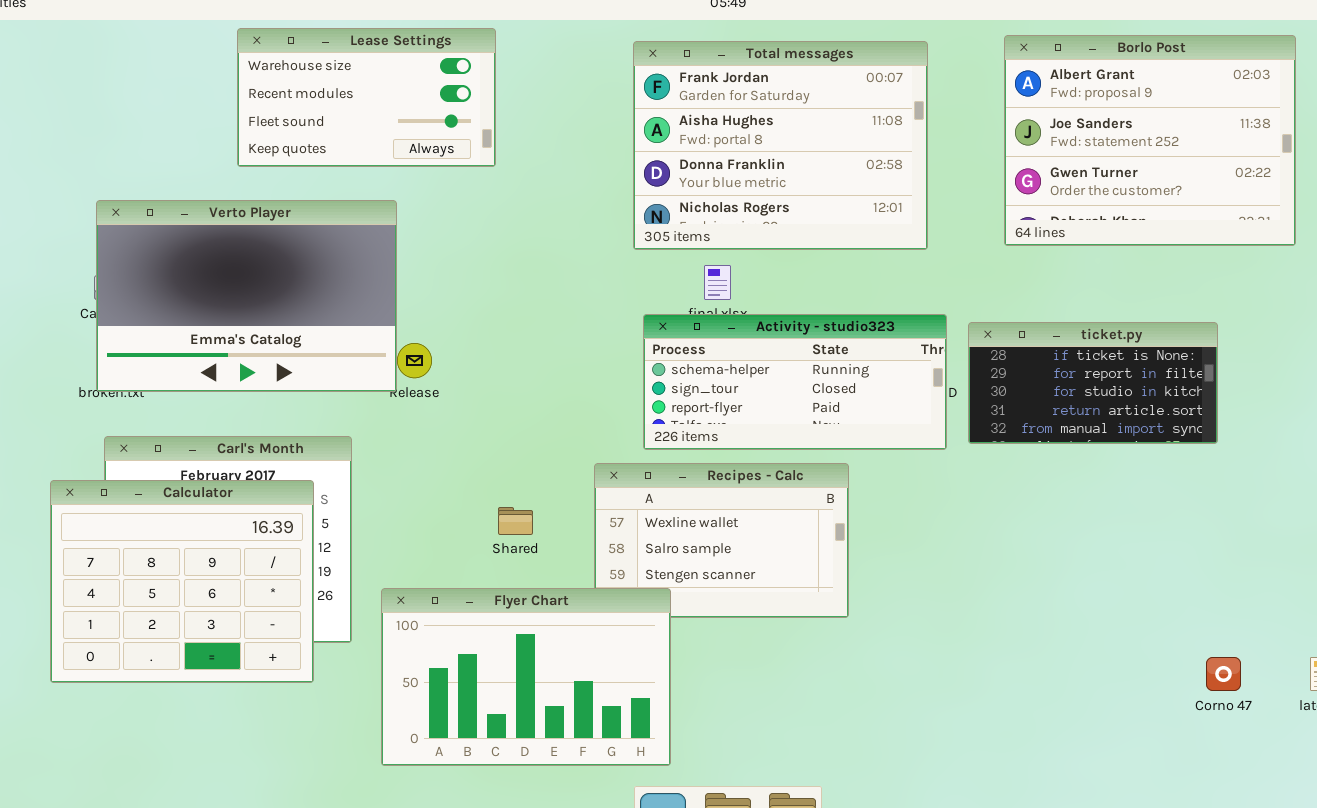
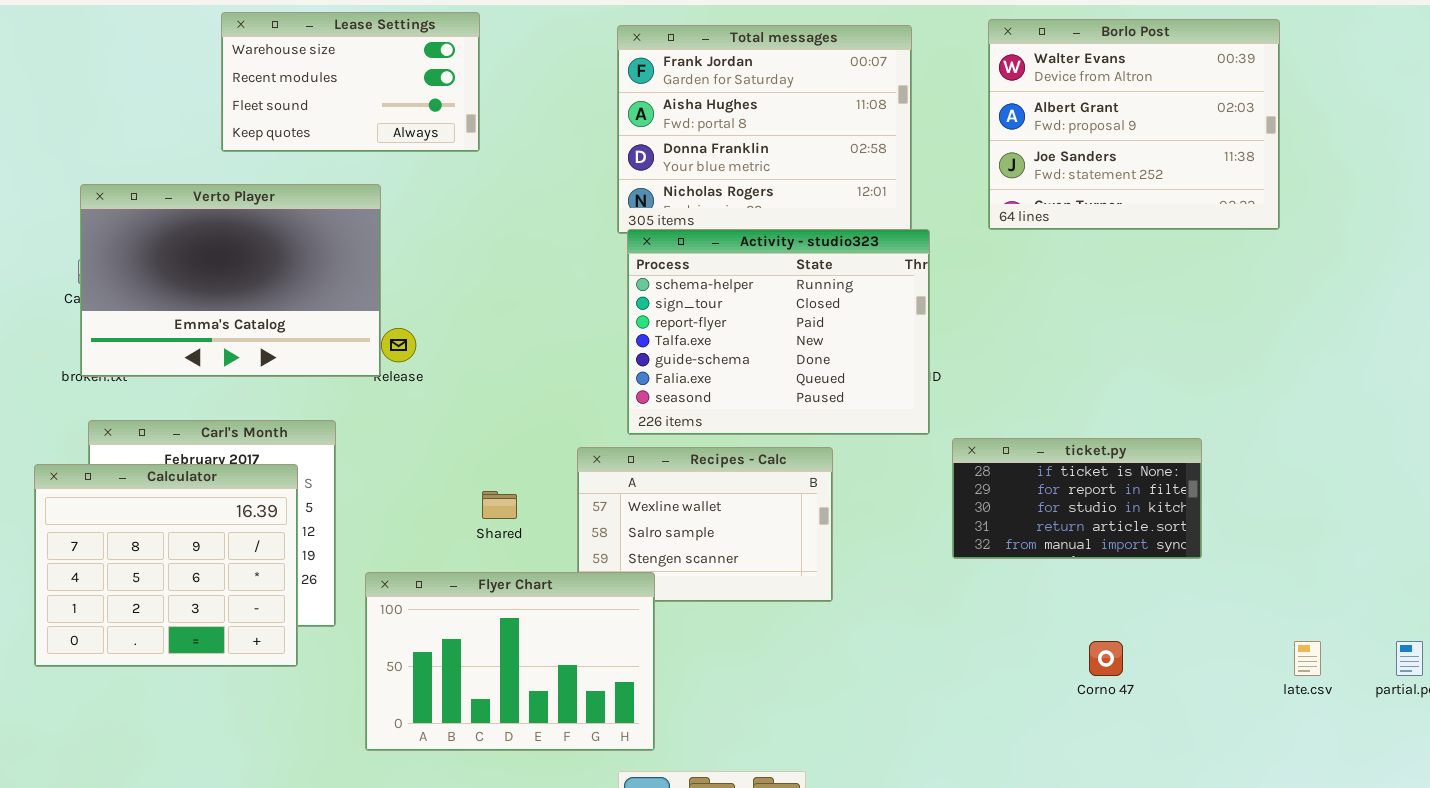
Borlo Post: [1004,35,1296,246] -> [988,19,1280,230], scrolled up 1 row
Activity - studio323: [643,314,947,450] -> [627,229,930,435], resized
ticket.py: [968,322,1218,444] -> [952,438,1202,559], moved
Corno 47: [1206,657,1241,691] -> [1089,641,1123,676], moved

